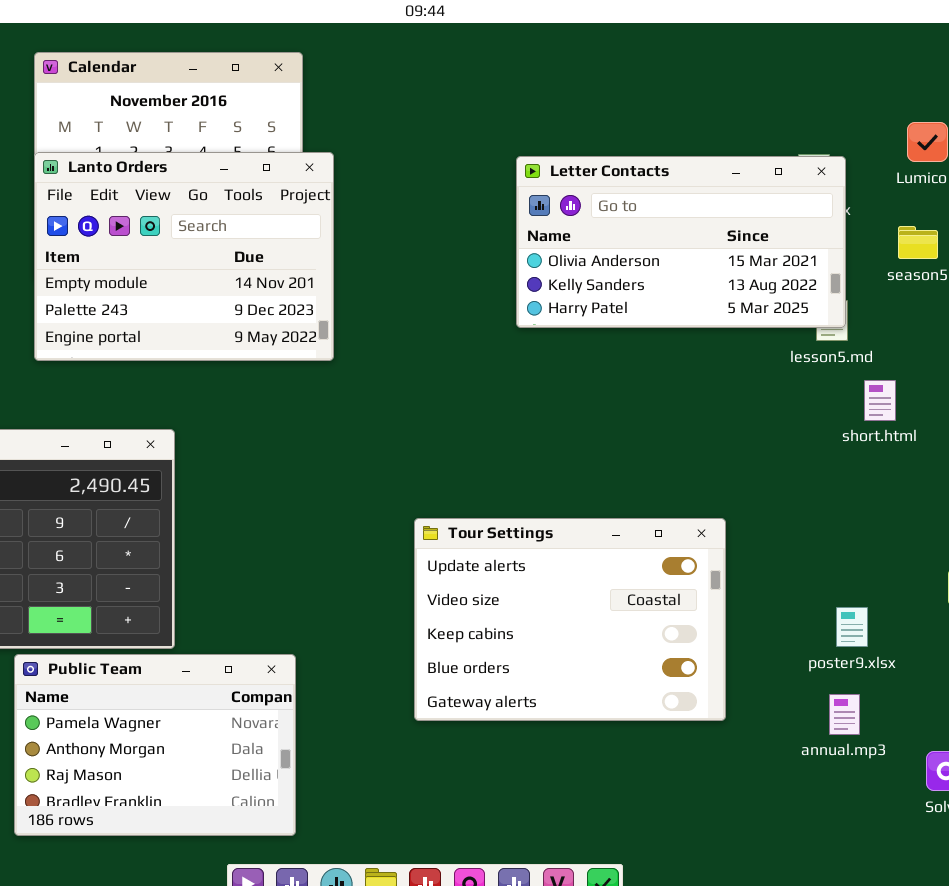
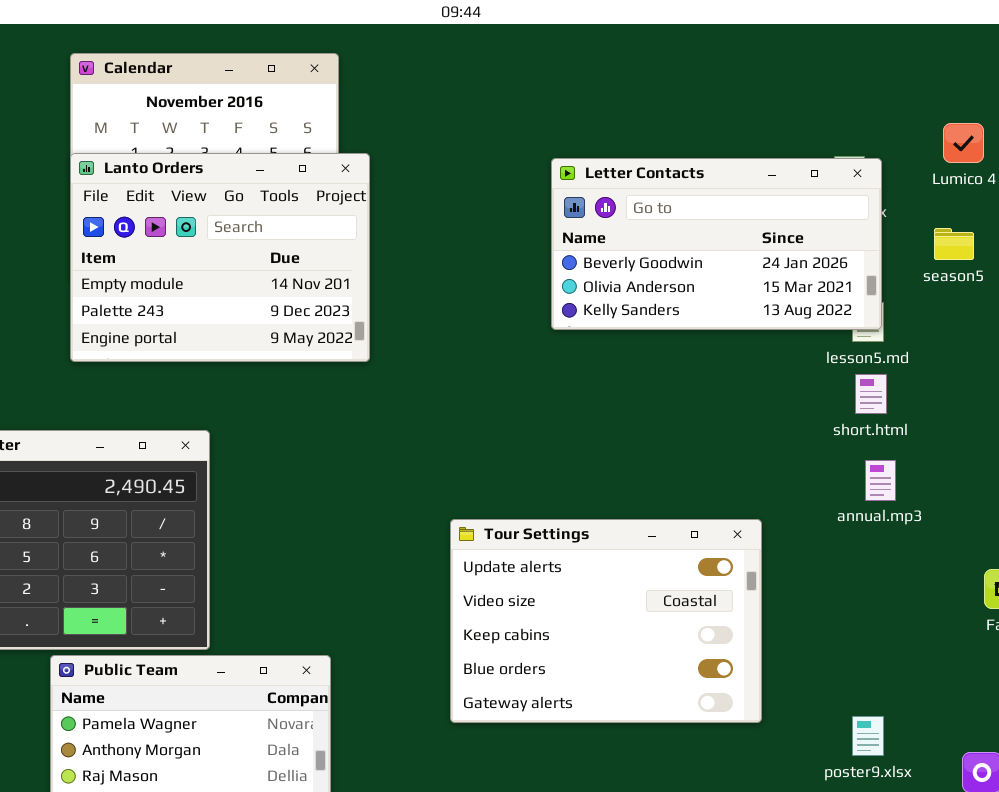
Letter Contacts: [516,156,846,328] -> [551,158,882,330], scrolled up 1 row
short.html: [864,380,896,421] -> [855,374,887,414], moved
poster9.xlsx: [836,607,868,647] -> [852,716,884,756], moved
annual.mp3: [829,694,860,735] -> [865,460,896,501], moved

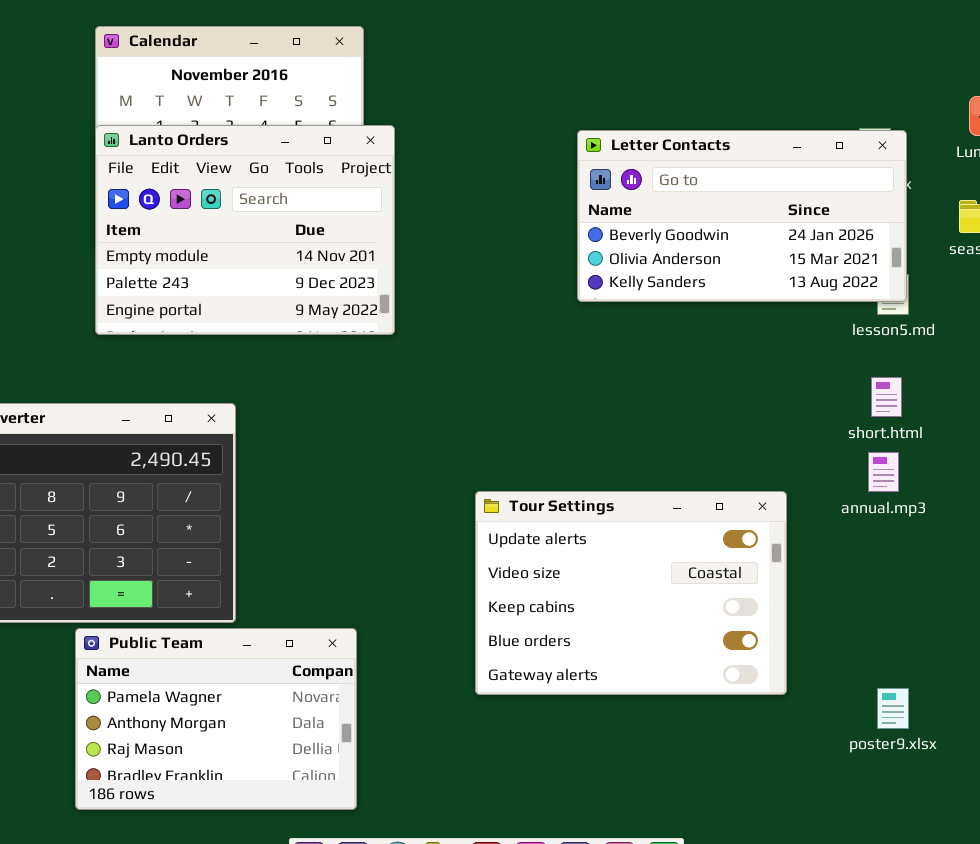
short.html: [855,374,887,414] -> [871,377,902,417], moved
annual.mp3: [865,460,896,501] -> [868,452,899,492], moved

